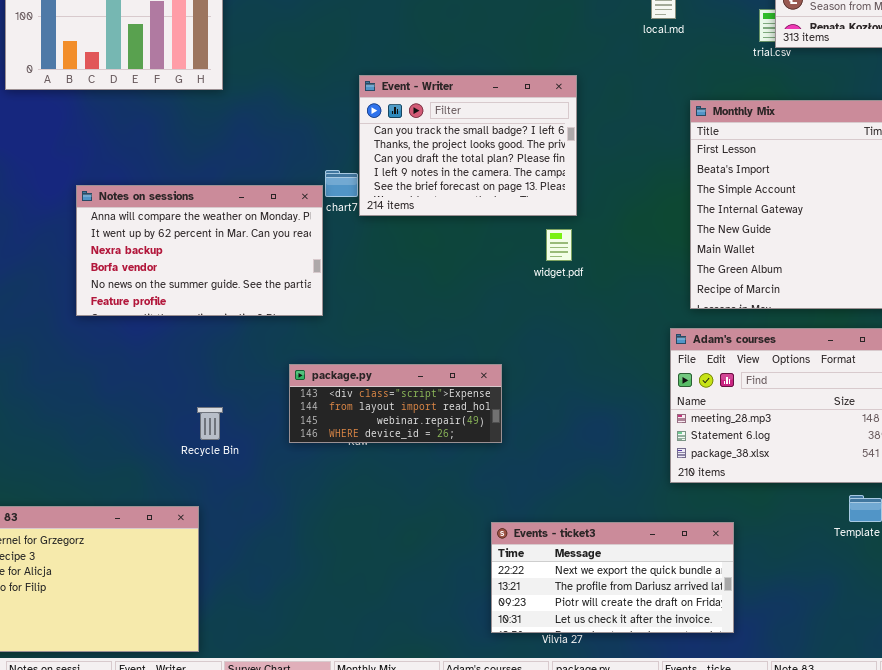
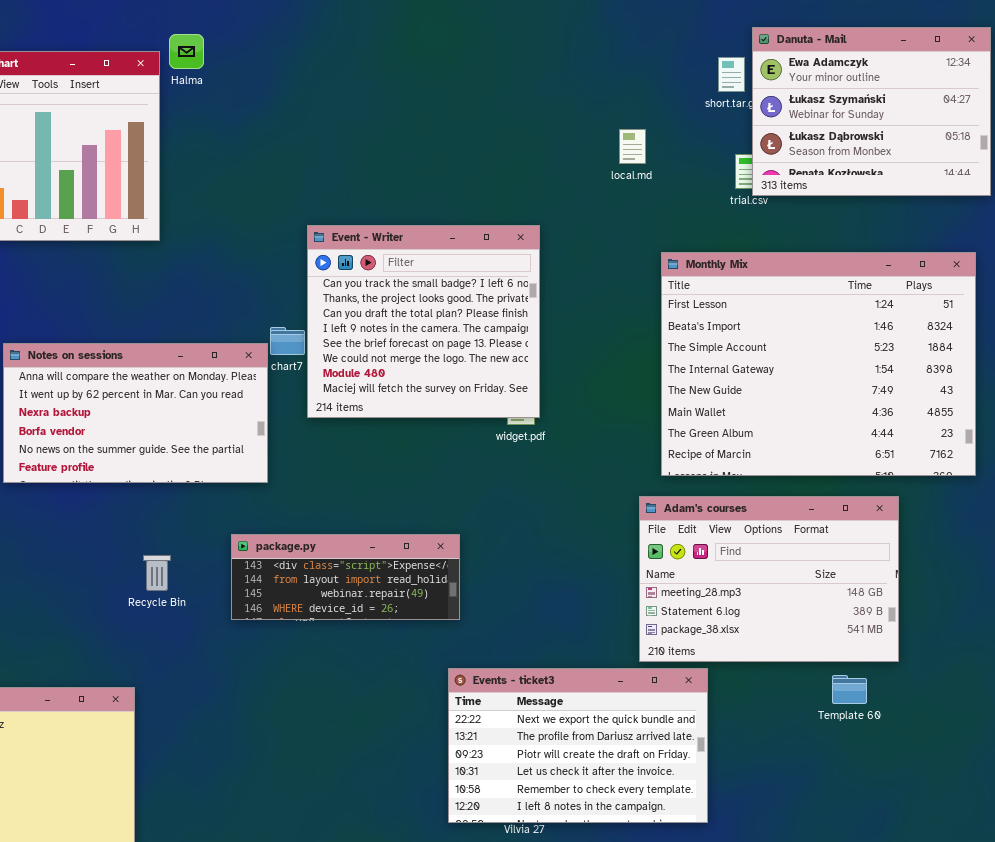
Event - Writer: [359,75,577,216] -> [307,225,540,418], resized
Recycle Bin: [197,407,223,440] -> [143,555,171,591], moved
Events - ticket3: [491,522,734,633] -> [448,668,708,823], resized

